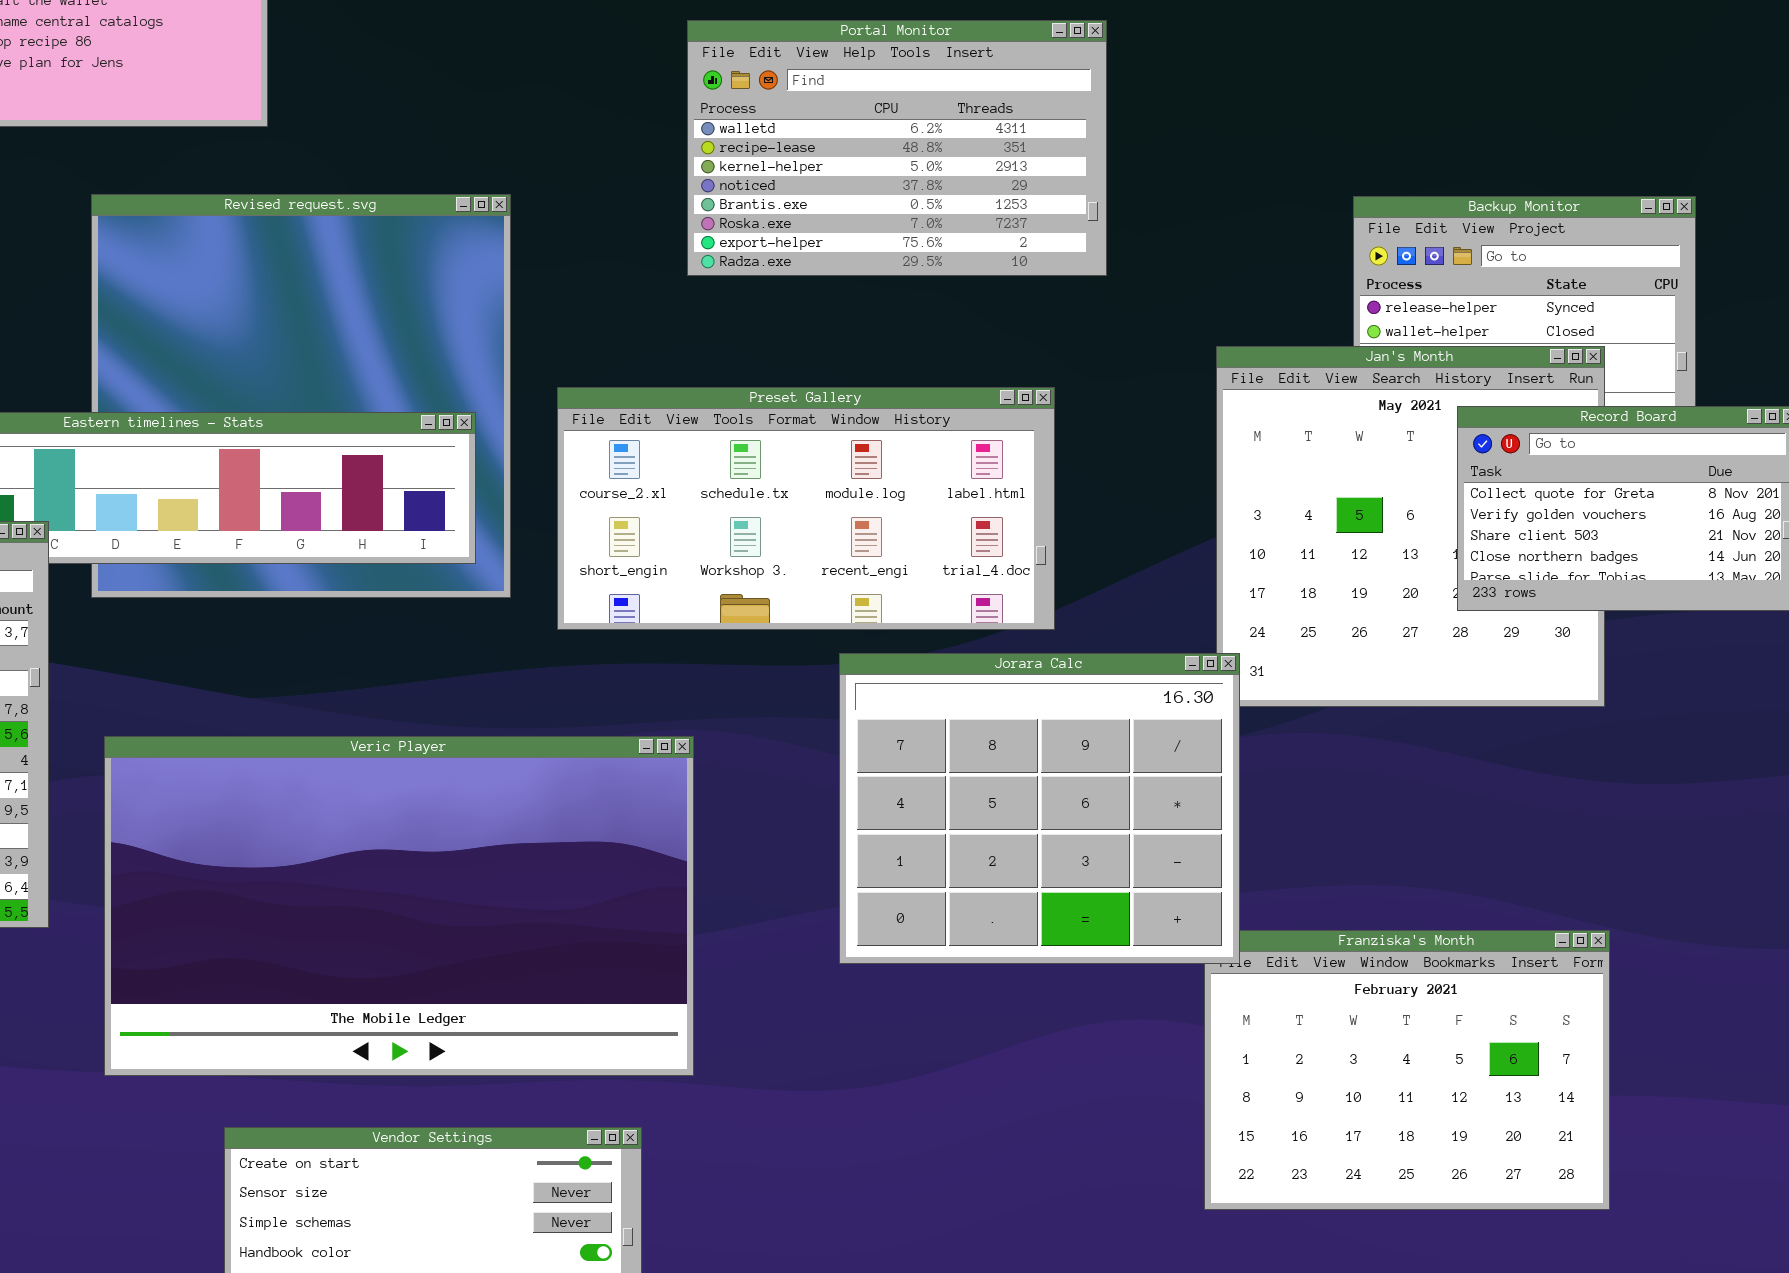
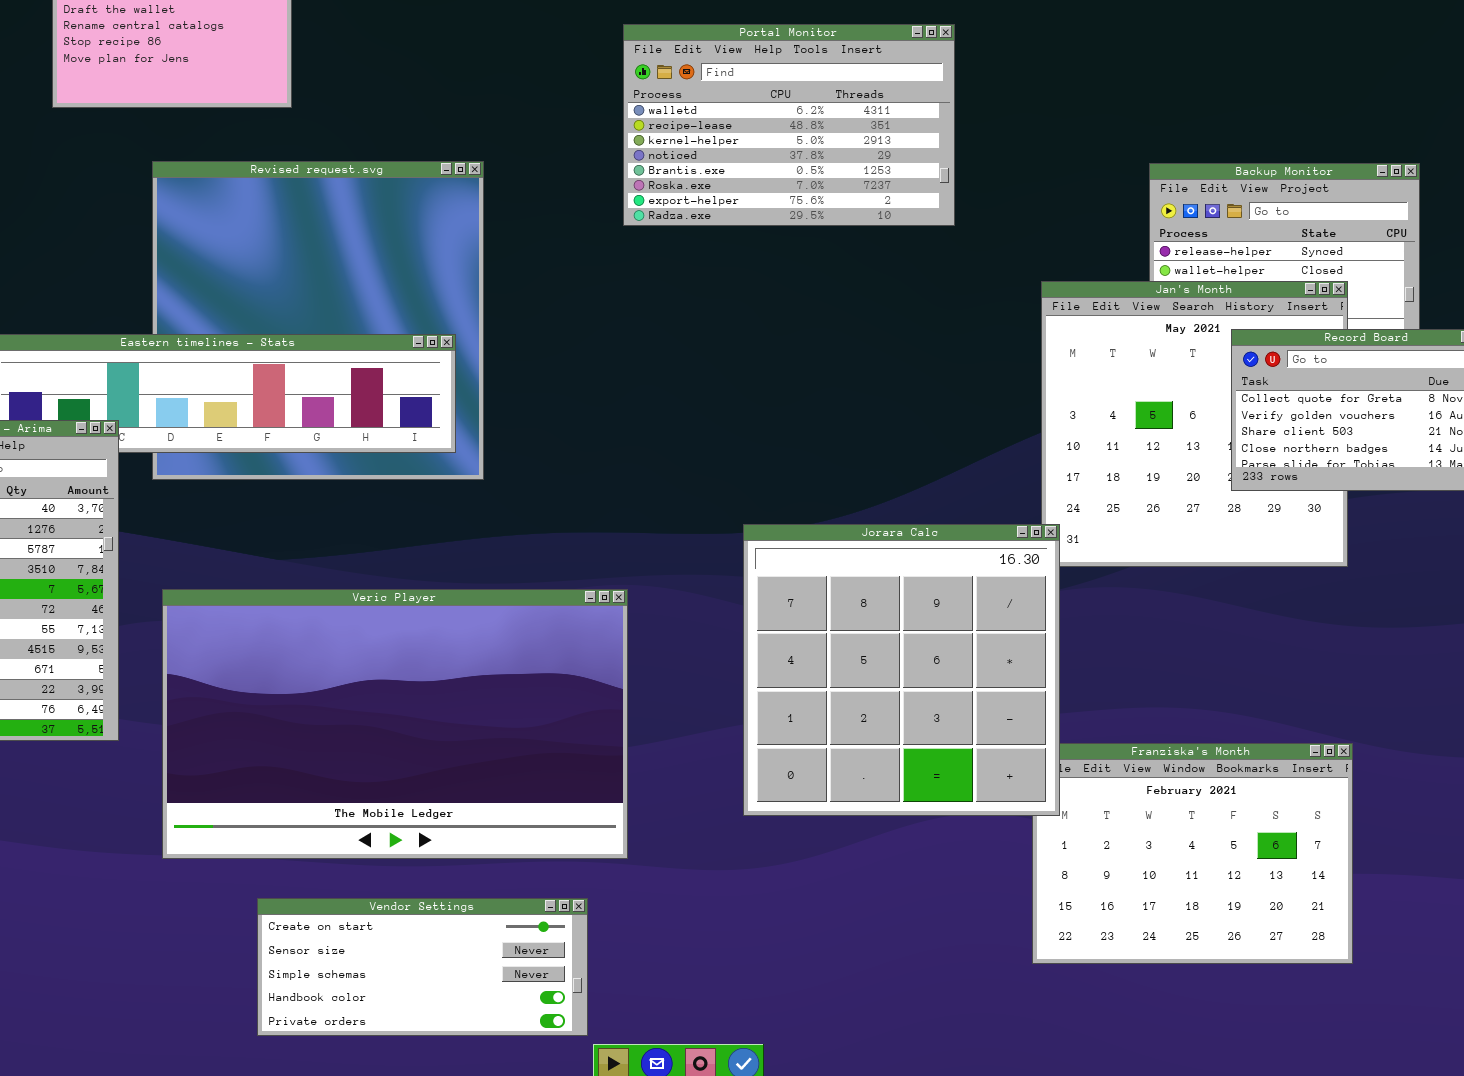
Preset Gallery: [557,387,1055,630] -> none, closed
Jorara Calc: [839,653,1240,964] -> [743,524,1060,816], resized

